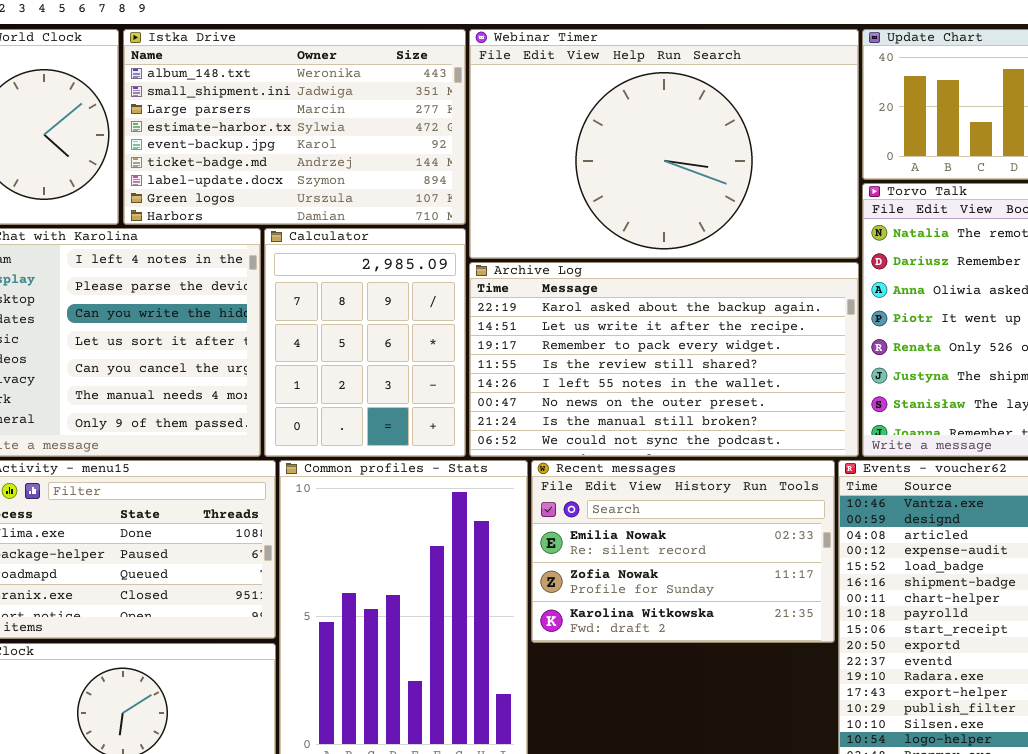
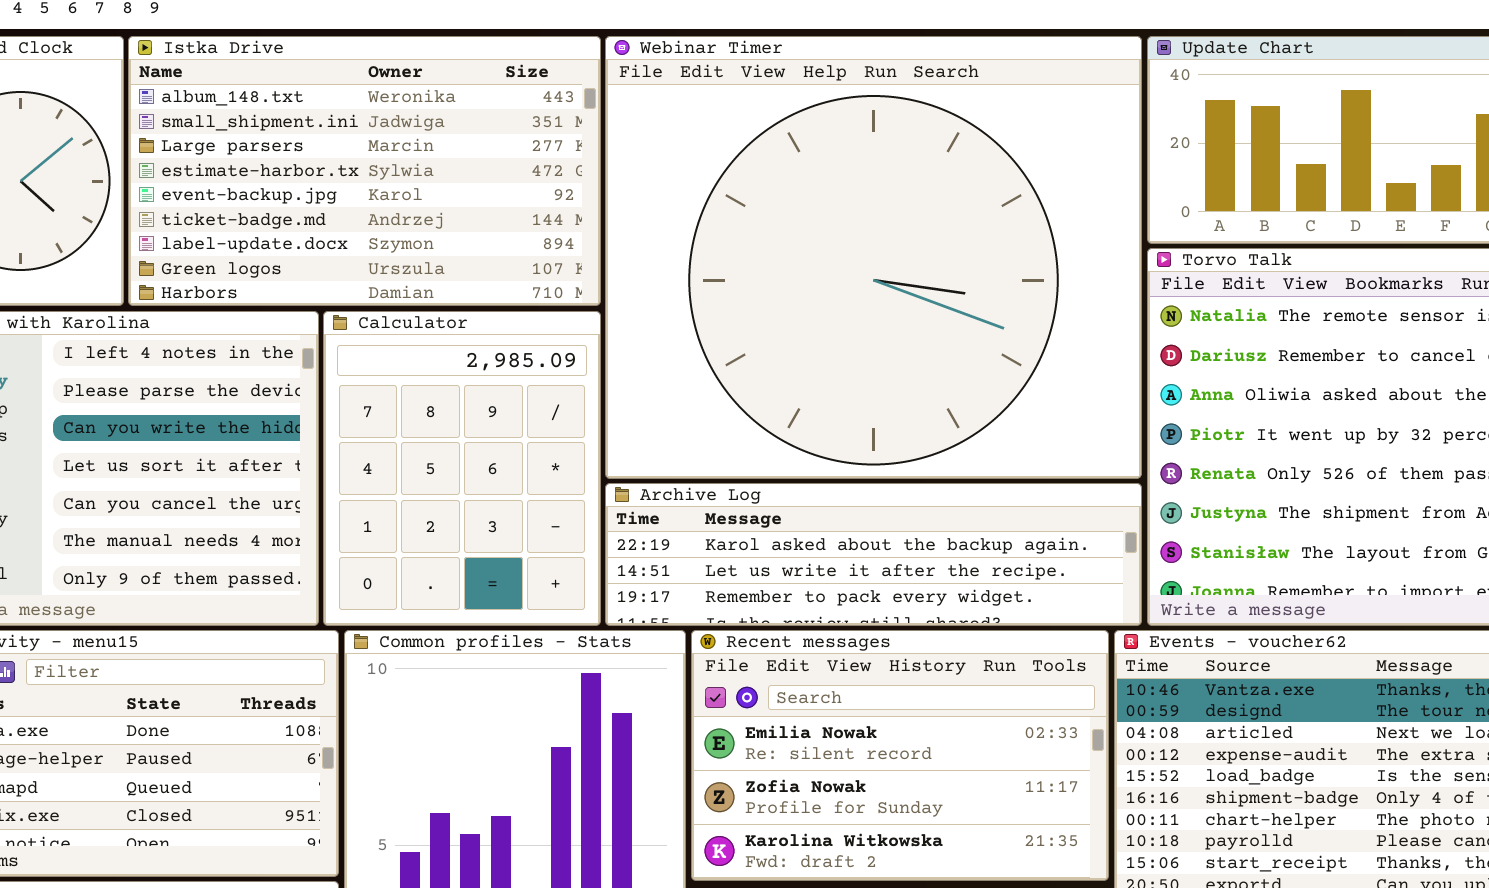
Webinar Timer: [469,29,859,259] -> [605,36,1142,479], resized
Archive Log: [469,262,859,457] -> [605,483,1142,626], resized

